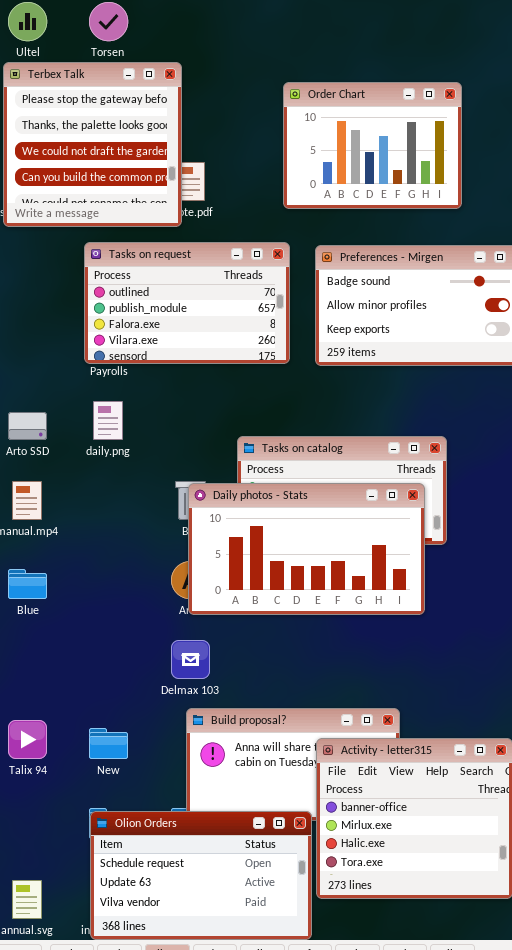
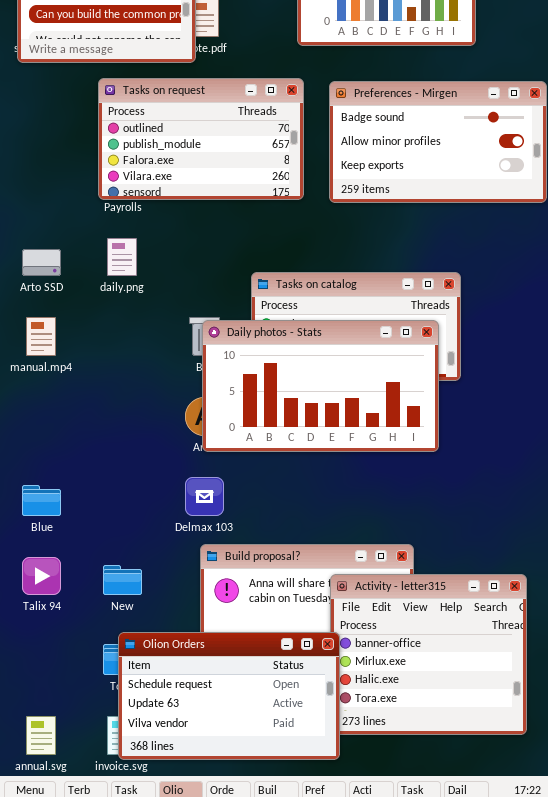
Blue: [8,569,47,599] -> [22,485,61,516], moved
Olion Orders: [90,811,312,940] -> [118,632,340,760], moved

